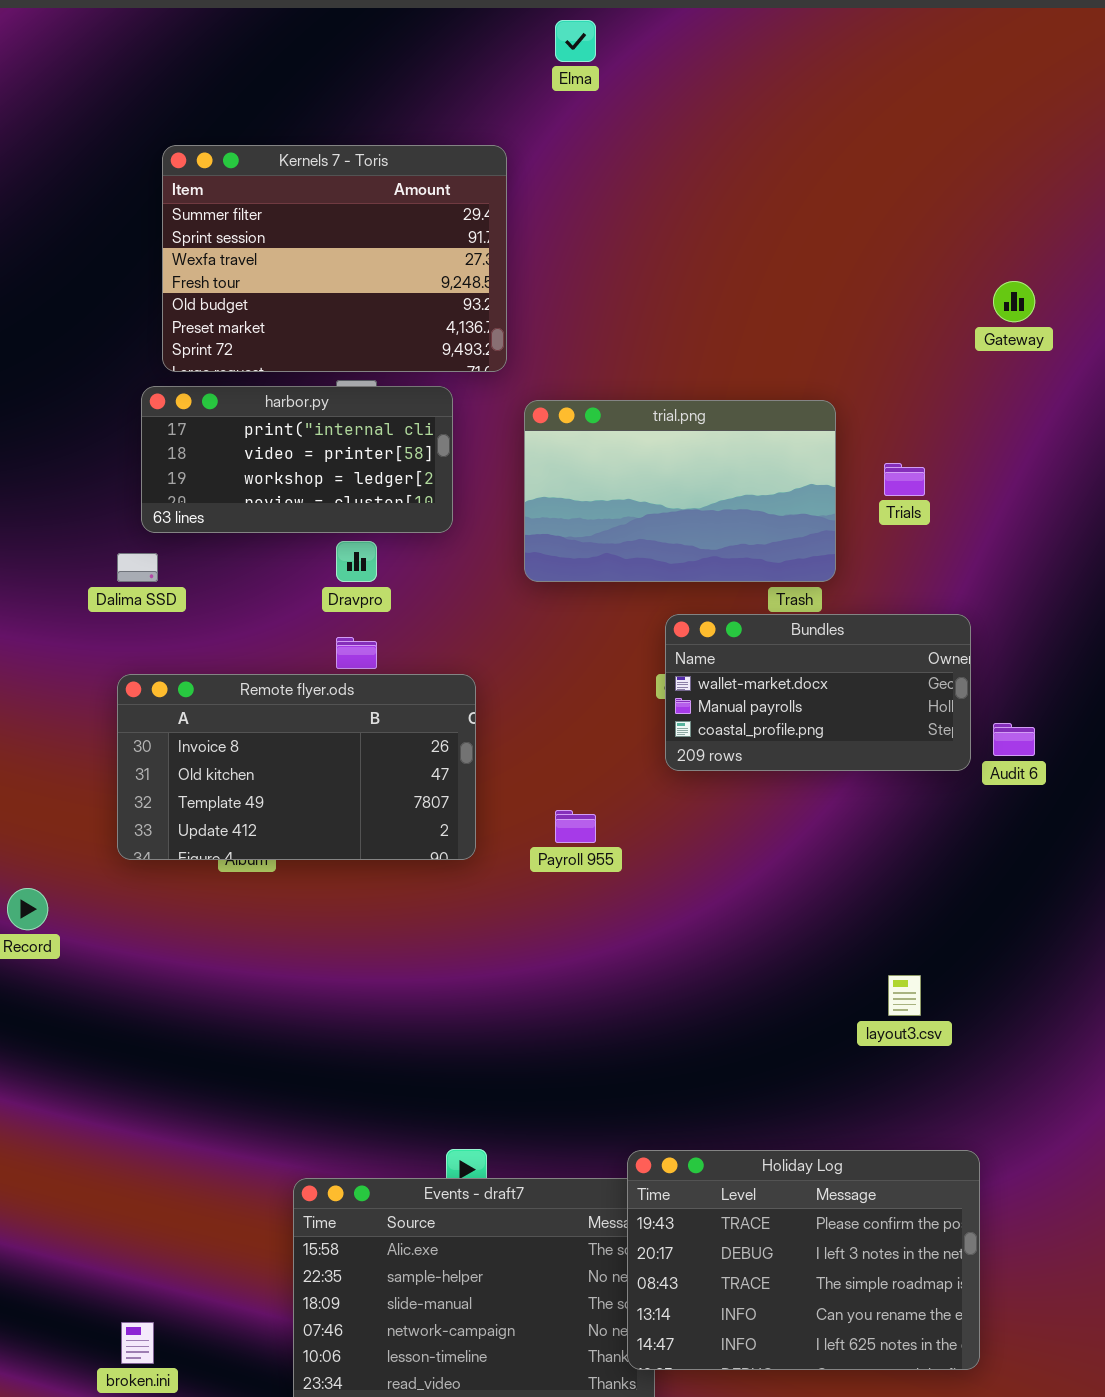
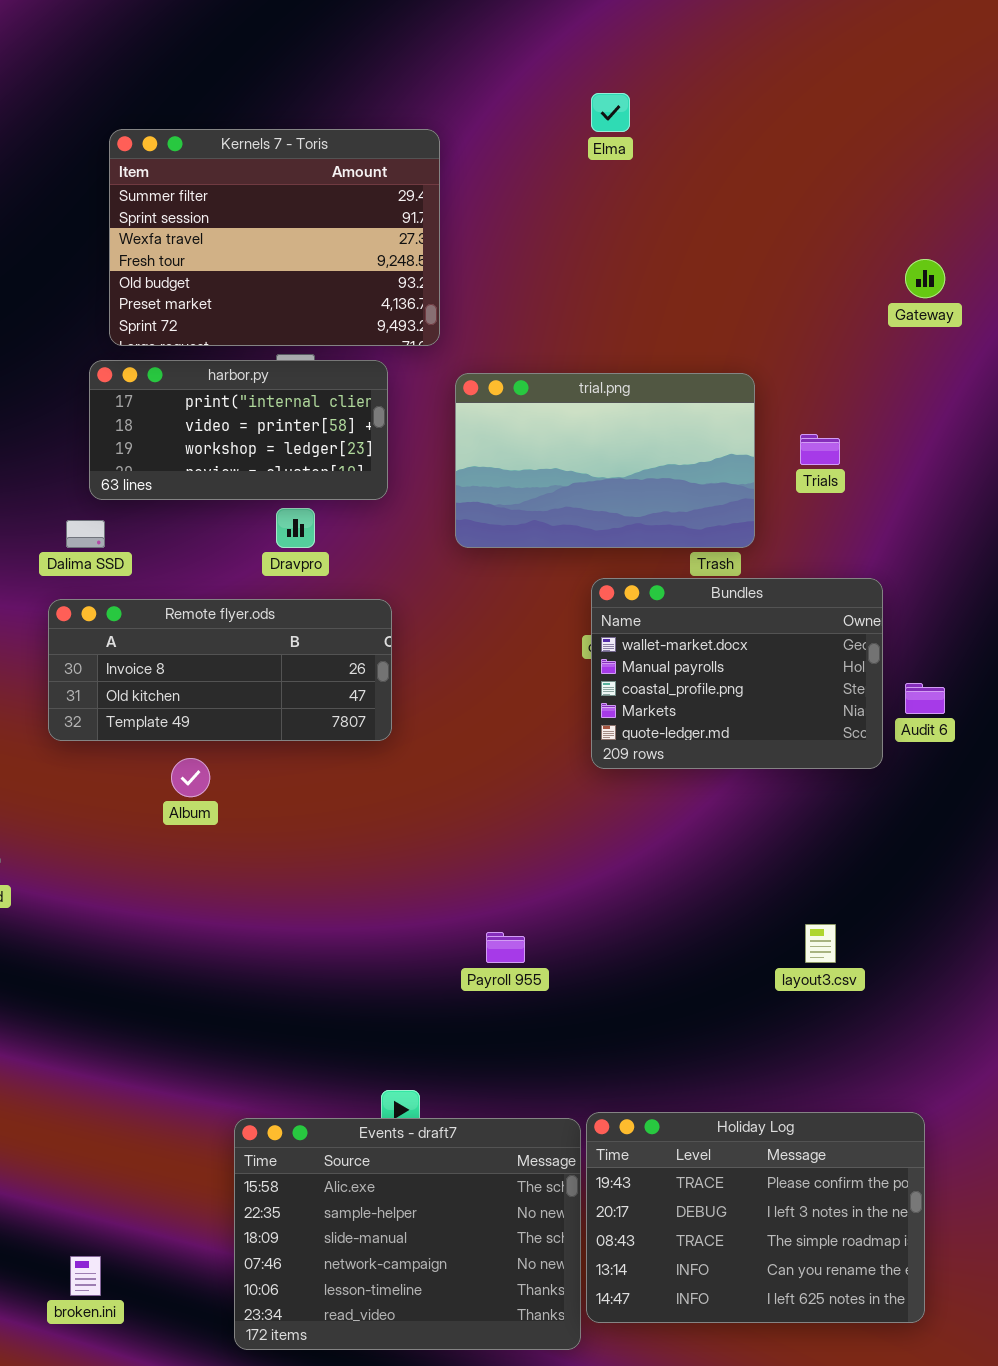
Elma: [555,20,596,62] -> [591,93,630,132], moved
Bundles: [665,614,971,771] -> [591,578,883,769], resized
Remote flyer.ods: [117,674,476,860] -> [48,599,392,741], moved, resized
Payroll 955: [555,810,596,843] -> [486,932,525,963], moved
Holiday Log: [627,1150,980,1370] -> [586,1112,925,1323], moved

